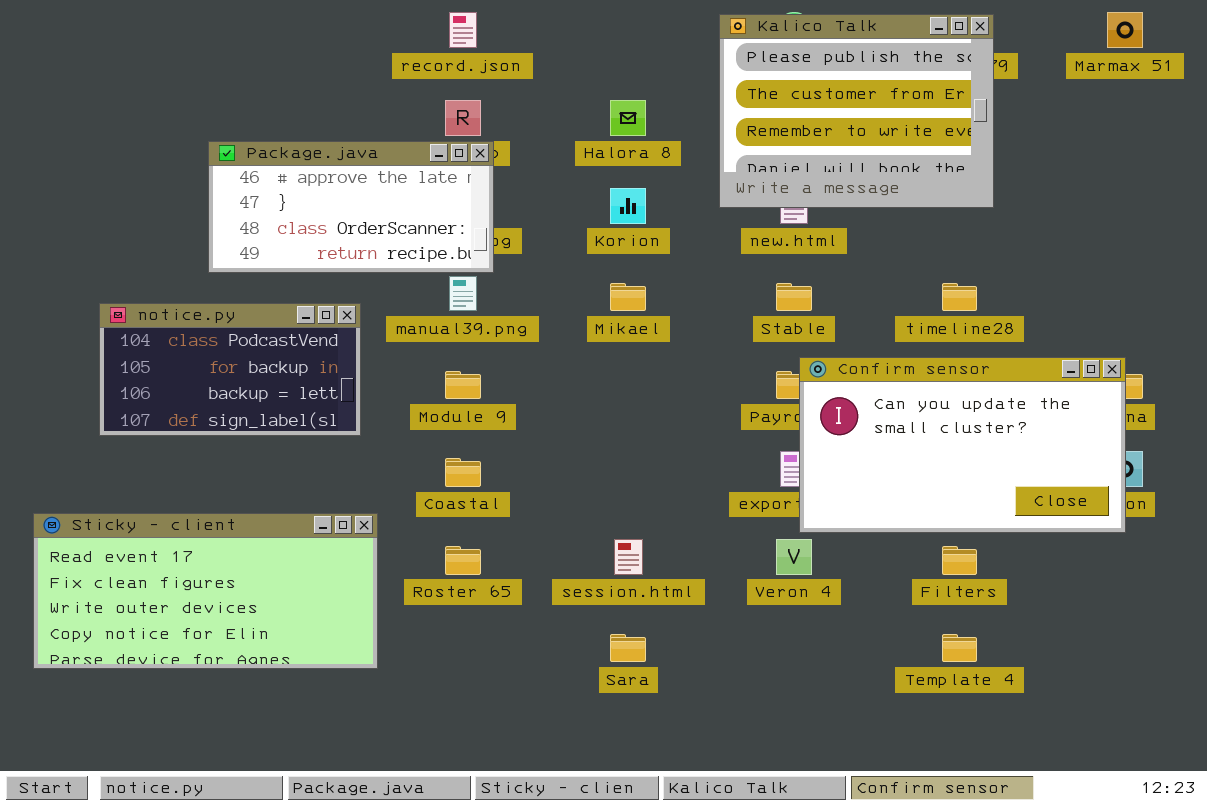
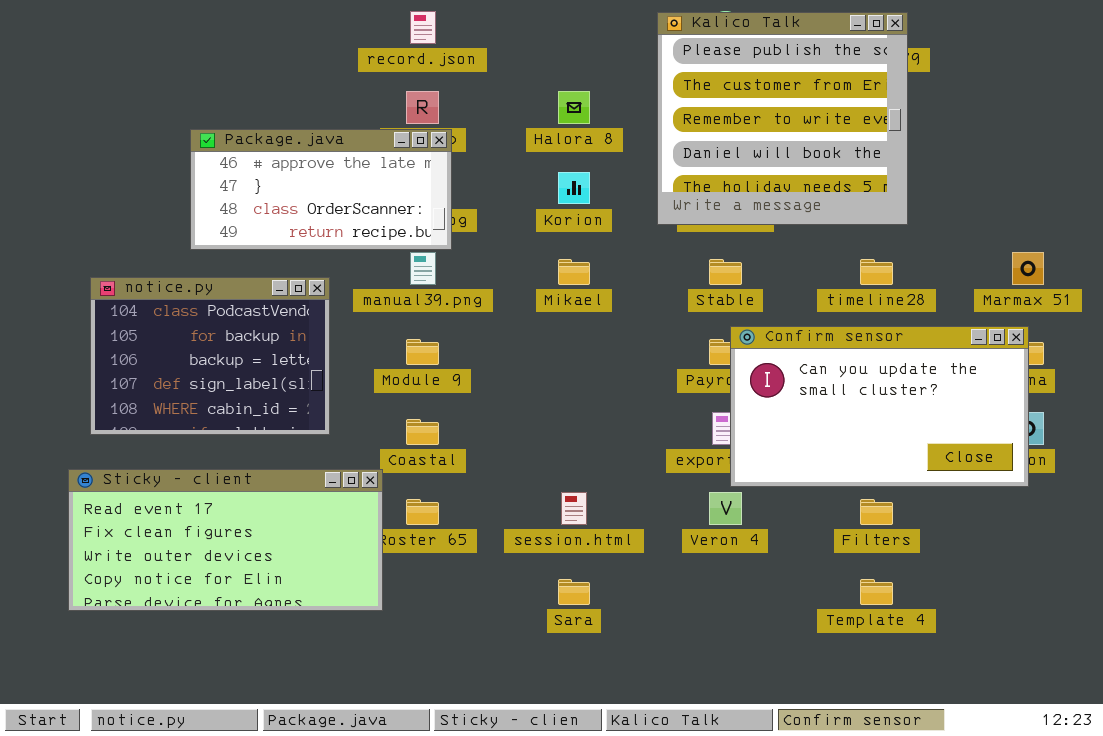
Marmax 51: [1107,12,1143,48] -> [1012,252,1044,285], moved
Kalico Talk: [719,14,994,208] -> [657,12,908,225], resized
notice.py: [99,303,361,436] -> [90,277,330,435], resized
Sticky - client: [33,513,378,669] -> [68,469,383,611], moved

